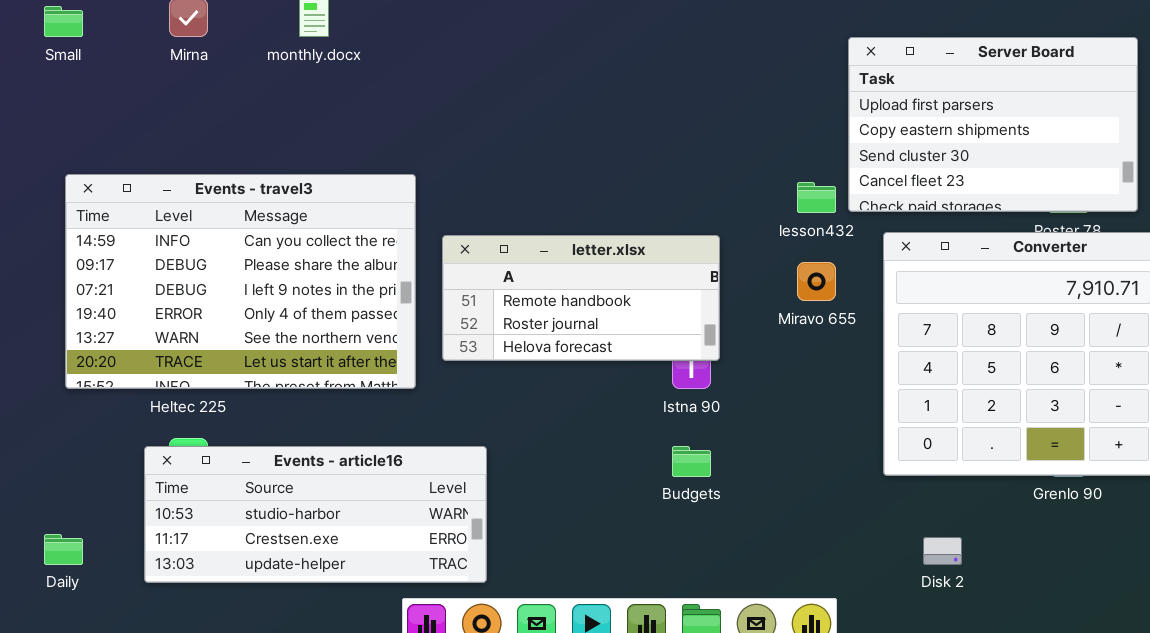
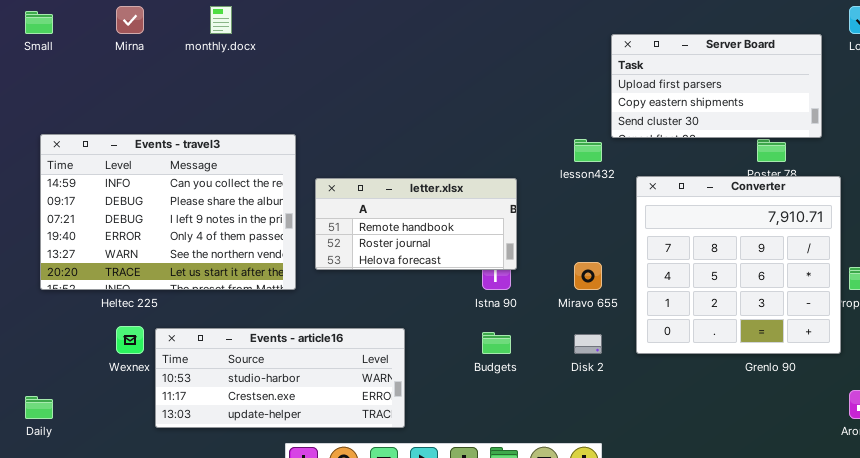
Server Board: [848,37,1138,212] -> [611,34,822,138], resized
Miravo 655: [797,262,836,301] -> [574,262,602,290], moved
Events - article16: [144,446,487,583] -> [155,328,405,428], moved
Disk 2: [923,537,962,565] -> [574,334,602,354], moved

